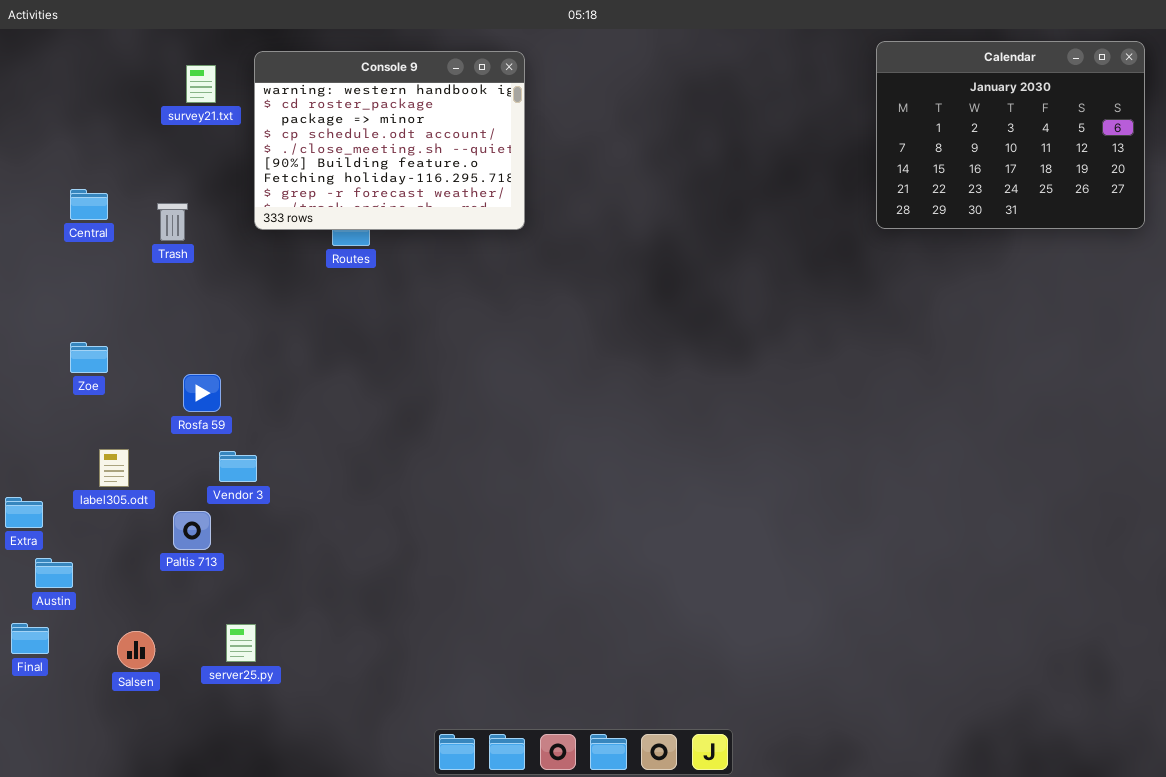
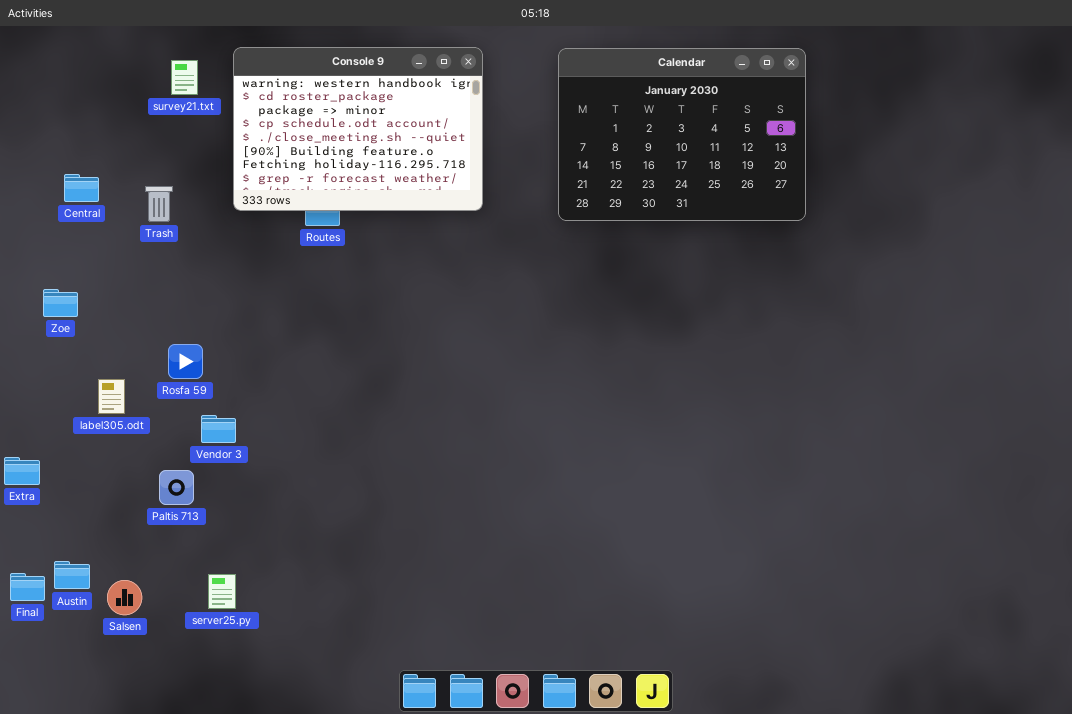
Calendar: [876,41,1145,229] -> [558,48,806,221], moved
Zoe: [70,342,108,373] -> [43,289,78,317], moved
label305.odt: [99,449,129,487] -> [98,379,125,414], moved
Austin: [35,558,73,588] -> [54,561,90,589], moved

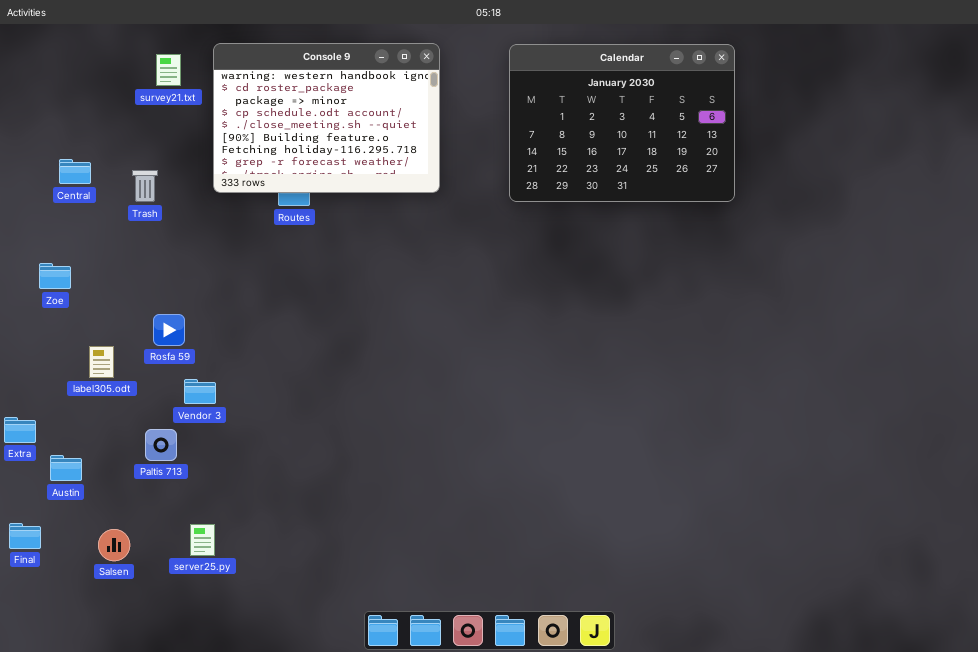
Austin: [54,561,90,589] -> [50,455,82,481], moved

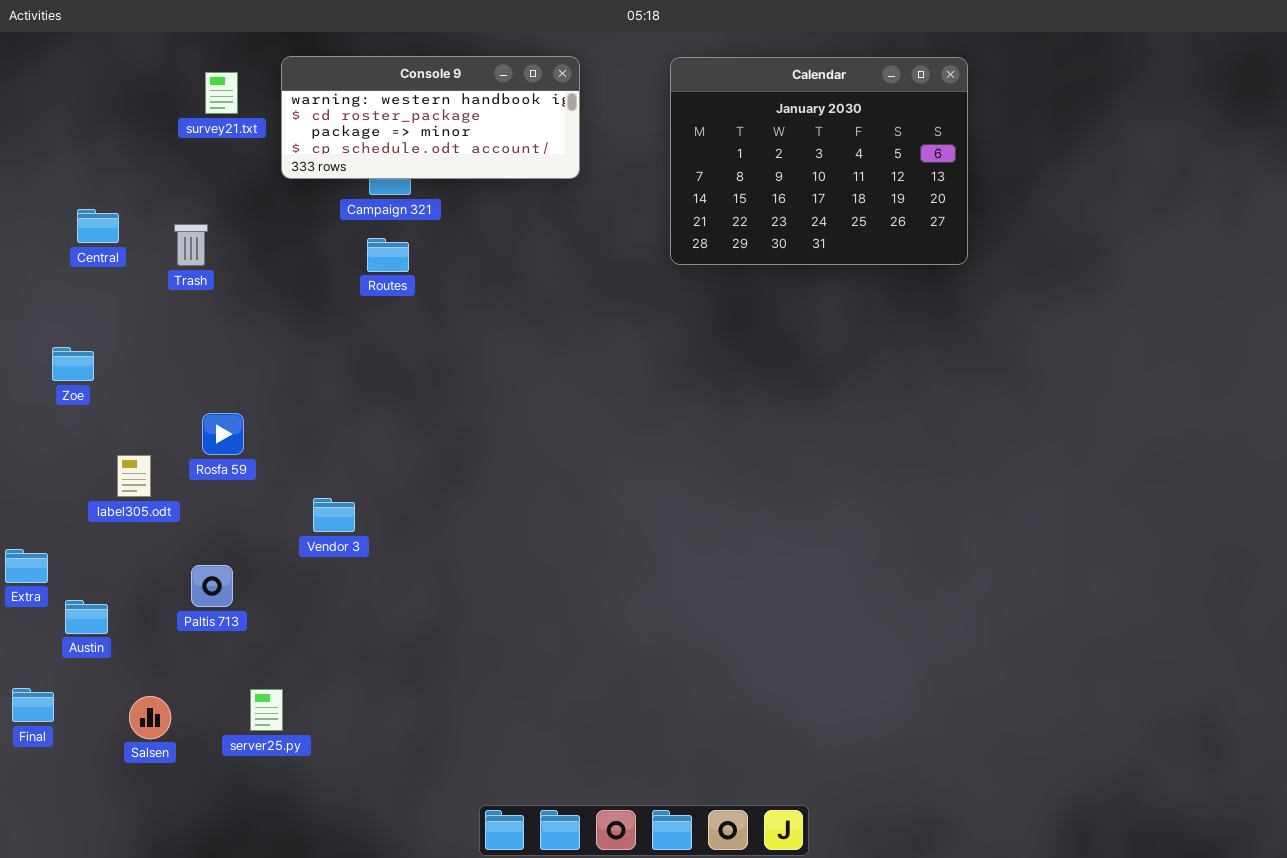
Console 9: [213,43,440,193] -> [281,56,580,179], resized
Vendor 3: [184,379,216,404] -> [313,498,355,532], moved

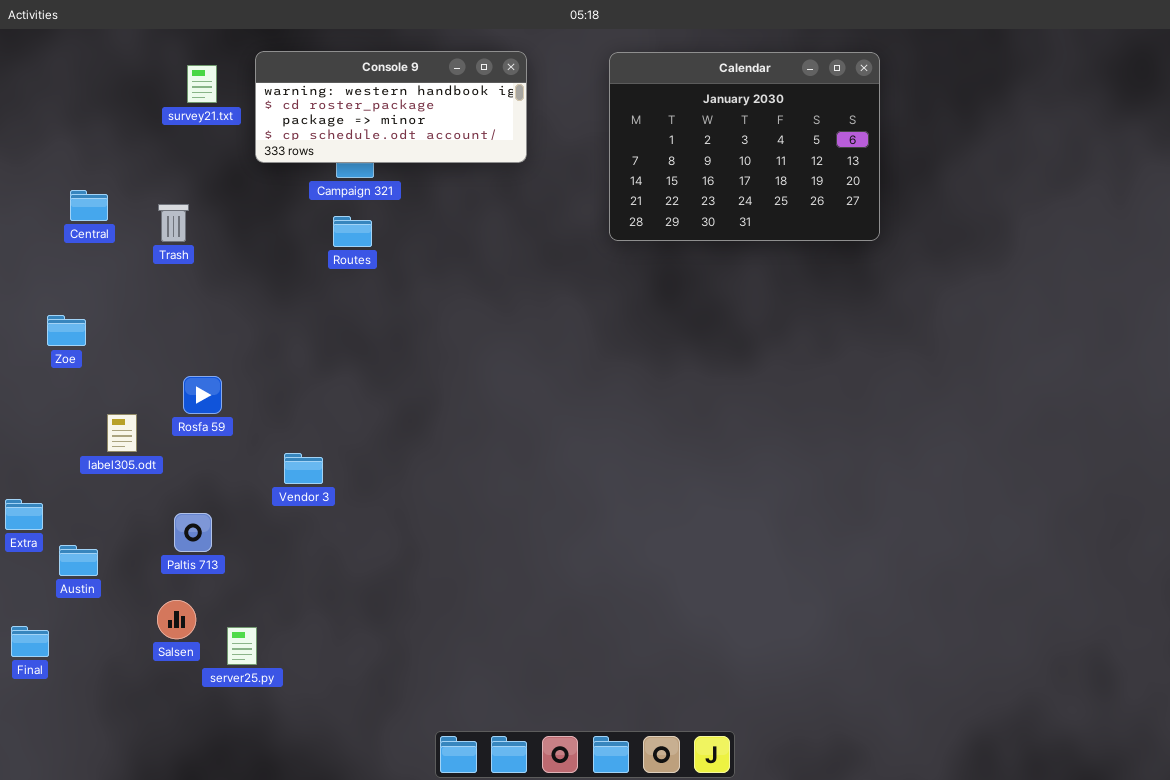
Salsen: [129,696,171,739] -> [157,600,196,639], moved

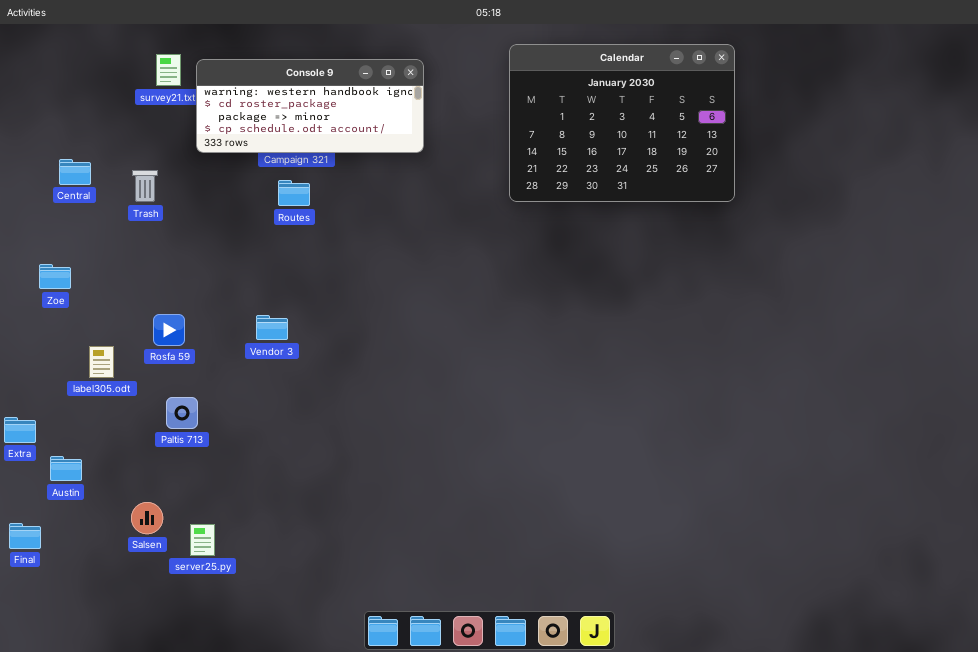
Console 9: [255,51,527,163] -> [196,59,424,153], moved
Vendor 3: [284,453,323,484] -> [256,315,288,340], moved
Paltis 713: [174,513,212,552] -> [166,397,198,429], moved

